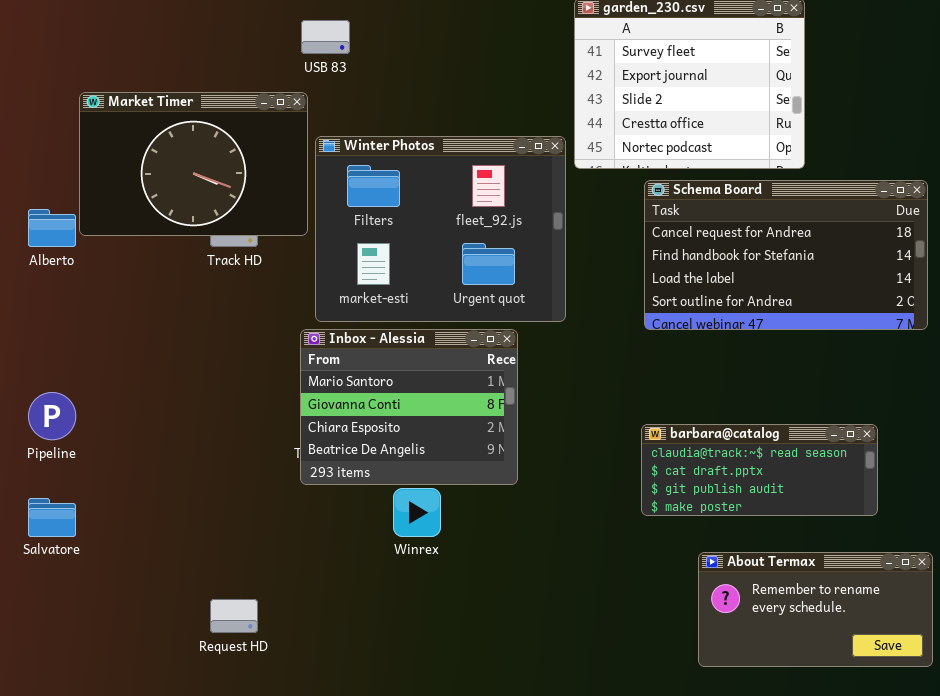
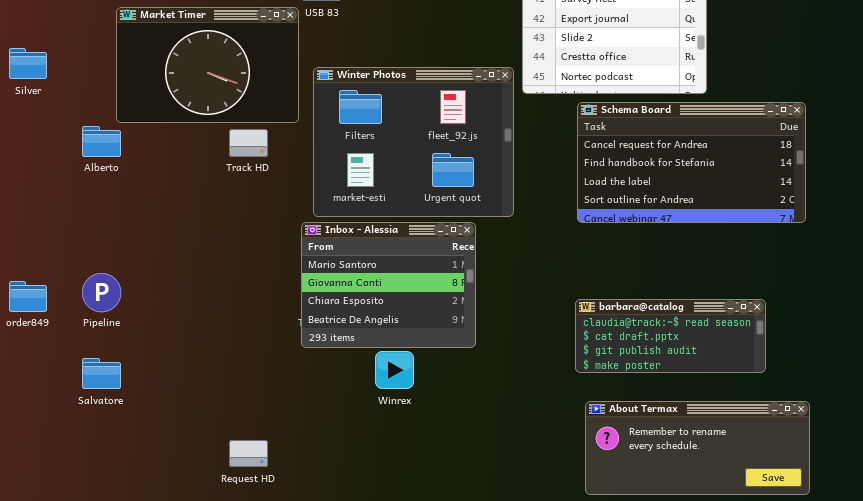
Market Timer: [79,92,308,236] -> [116,7,299,123], moved
About Termax: [698,552,933,667] -> [585,401,810,495], resized

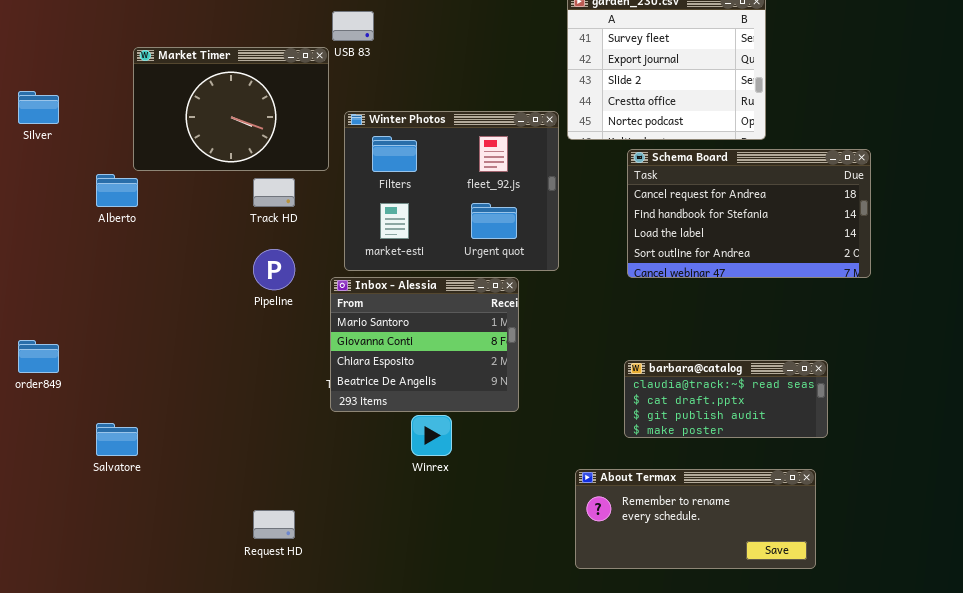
Pipeline: [82,273,121,312] -> [253,249,295,290], moved
About Termax: [585,401,810,495] -> [575,469,816,569], moved

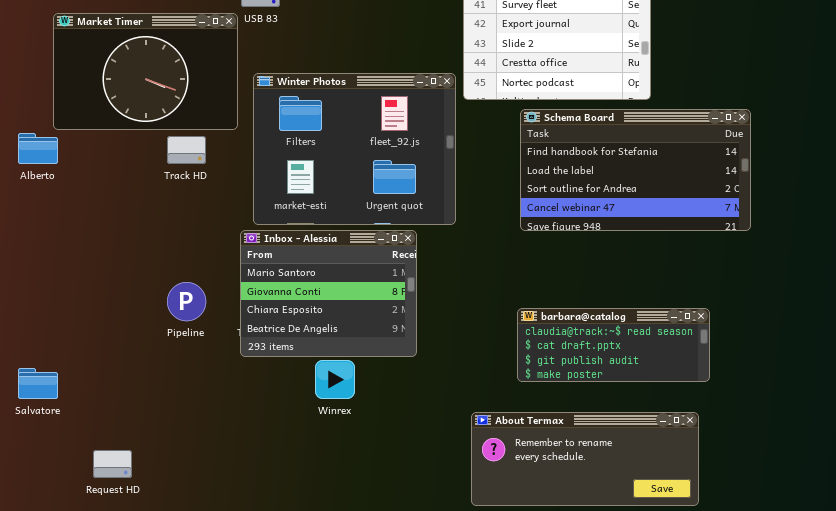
Schema Board: [627,149,871,278] -> [520,109,751,231], scrolled down 1 row
Pipeline: [253,249,295,290] -> [167,282,206,321], moved
Request HD: [253,510,295,539] -> [93,450,132,478], moved

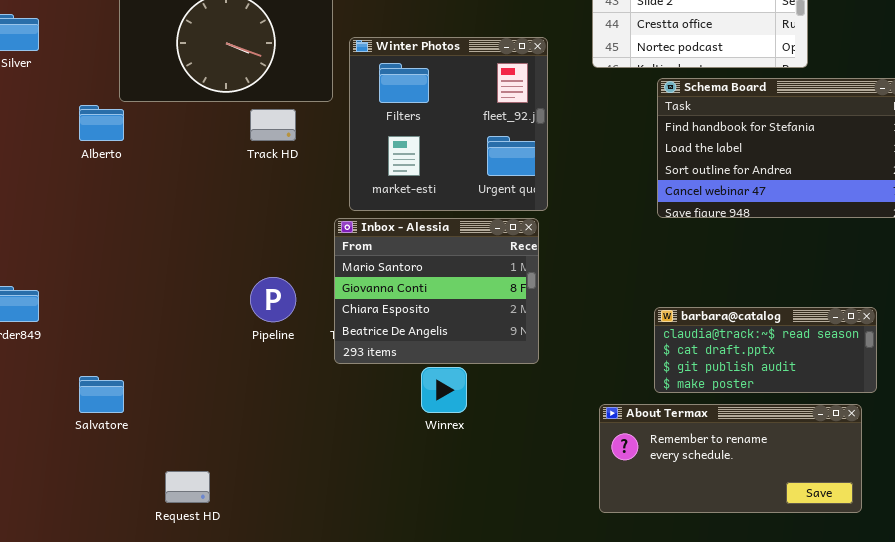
Winter Photos: [253,73,456,225] -> [349,37,548,211], resized
About Termax: [471,412,699,506] -> [599,404,862,513], moved

